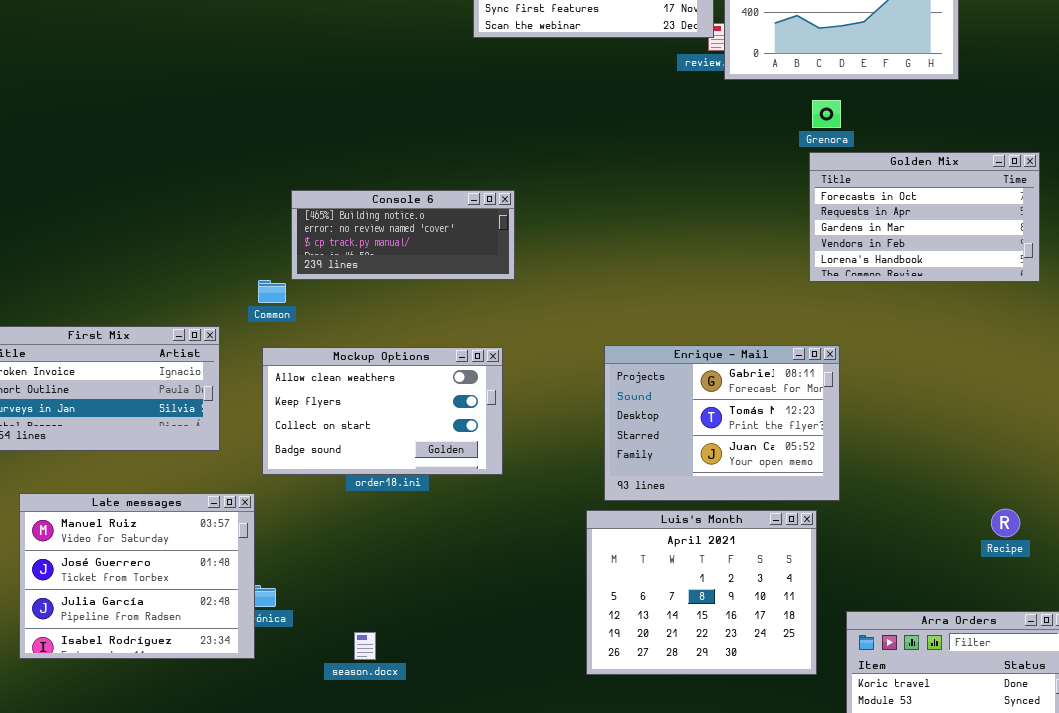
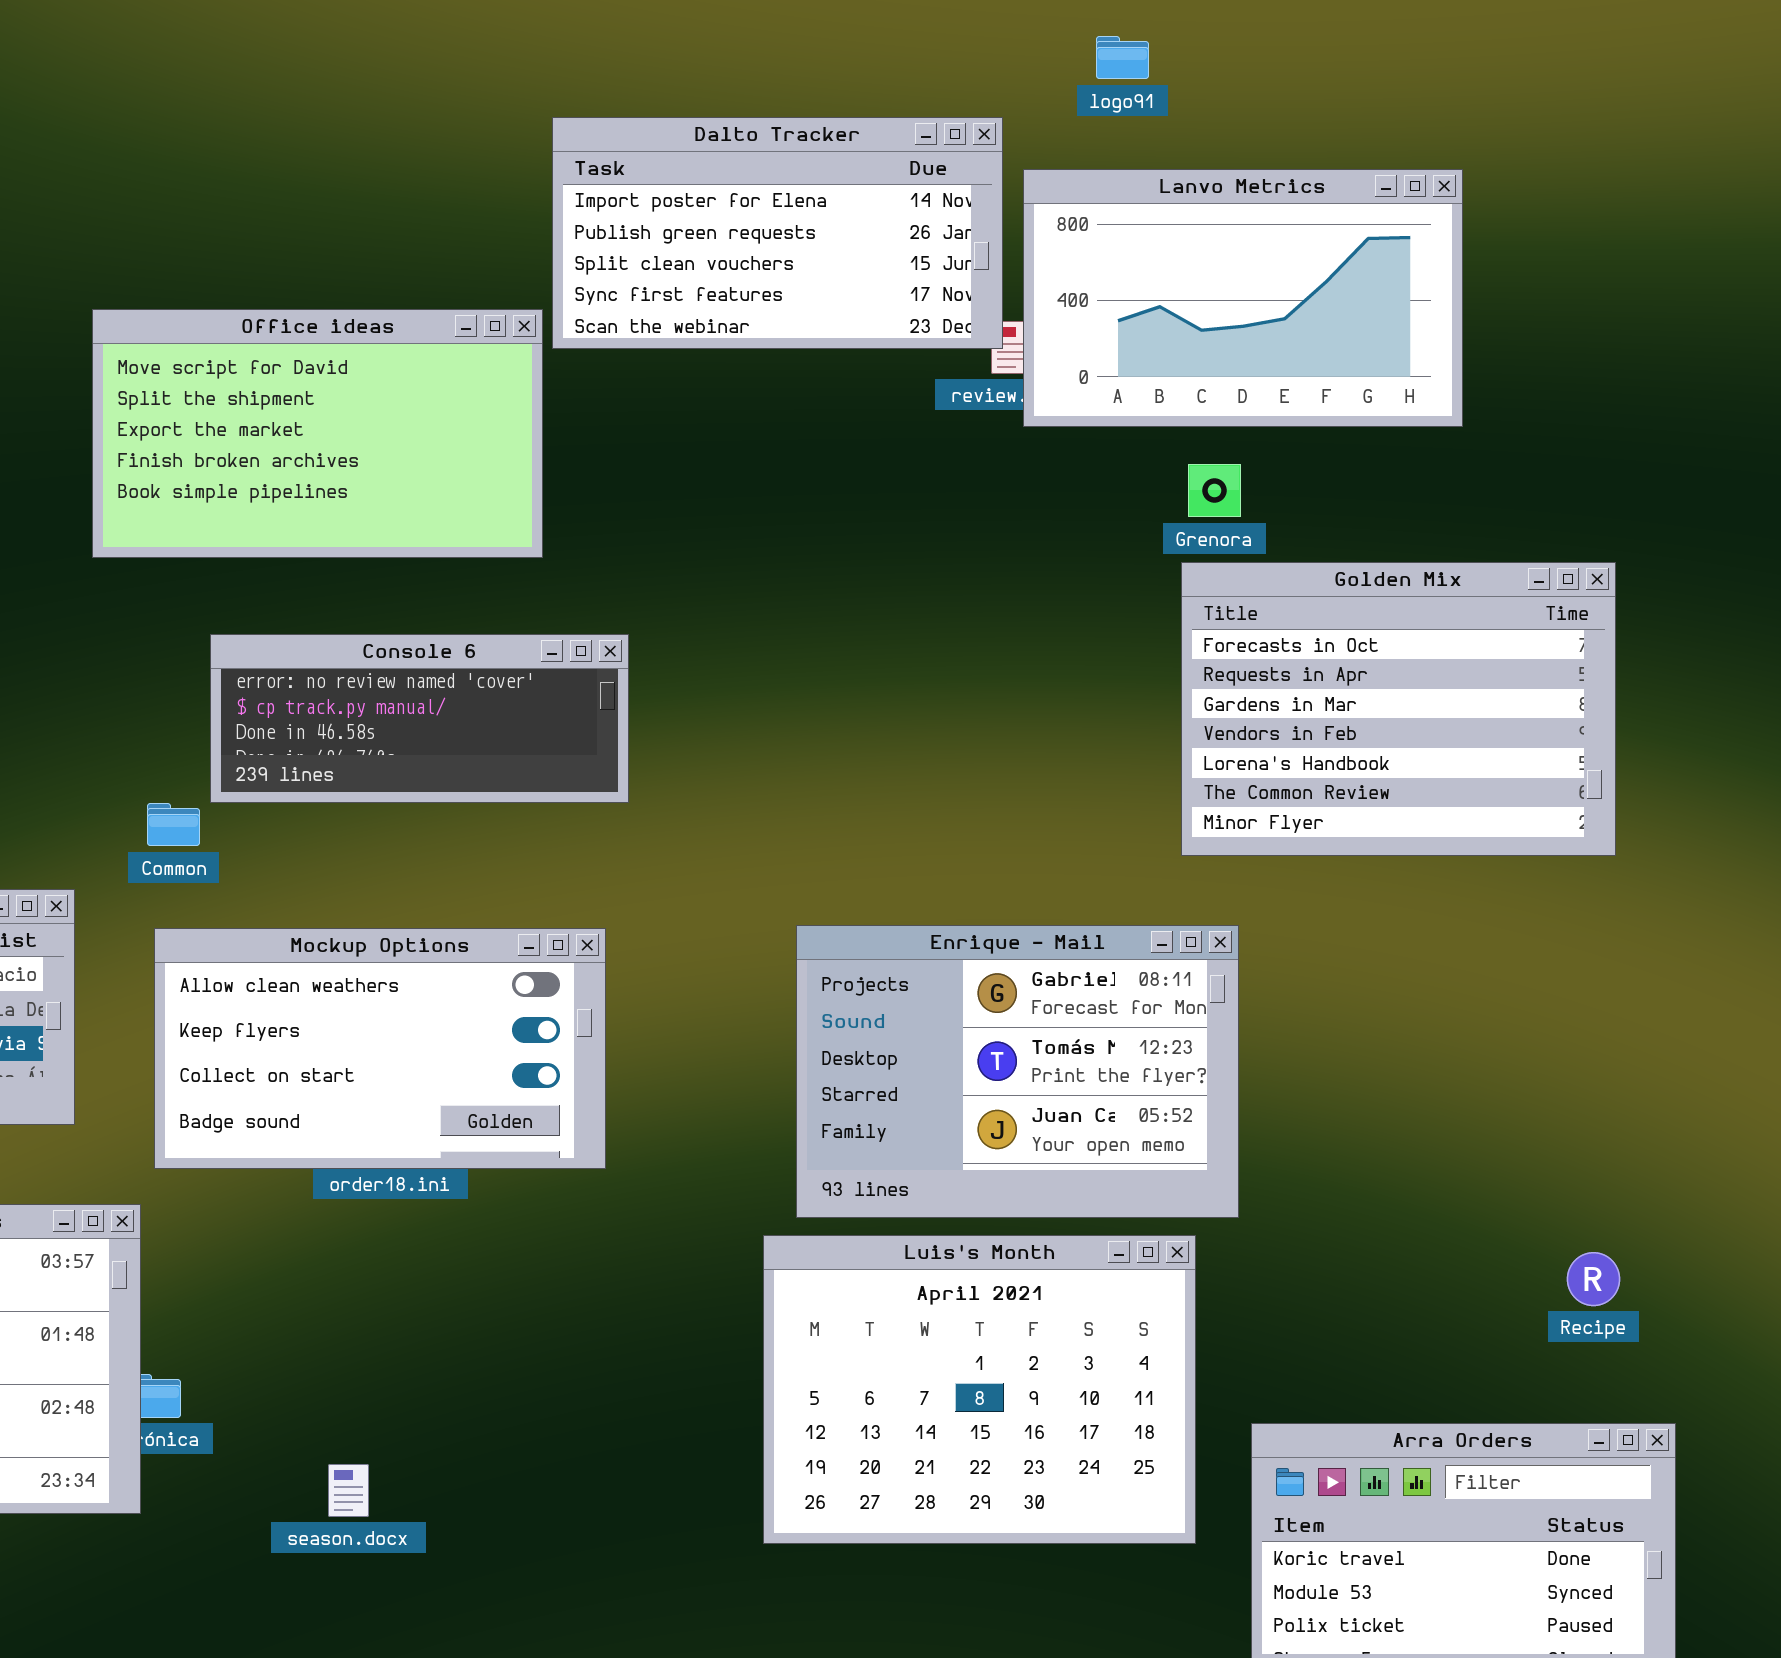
Office ideas: none -> [92,309,543,558], opened
Golden Mix: [809,152,1040,282] -> [1181,562,1616,856], resized
Console 6: [291,190,515,280] -> [210,634,629,803], scrolled down 1 row
Recipe: [991,509,1020,537] -> [1567,1252,1620,1306], moved

